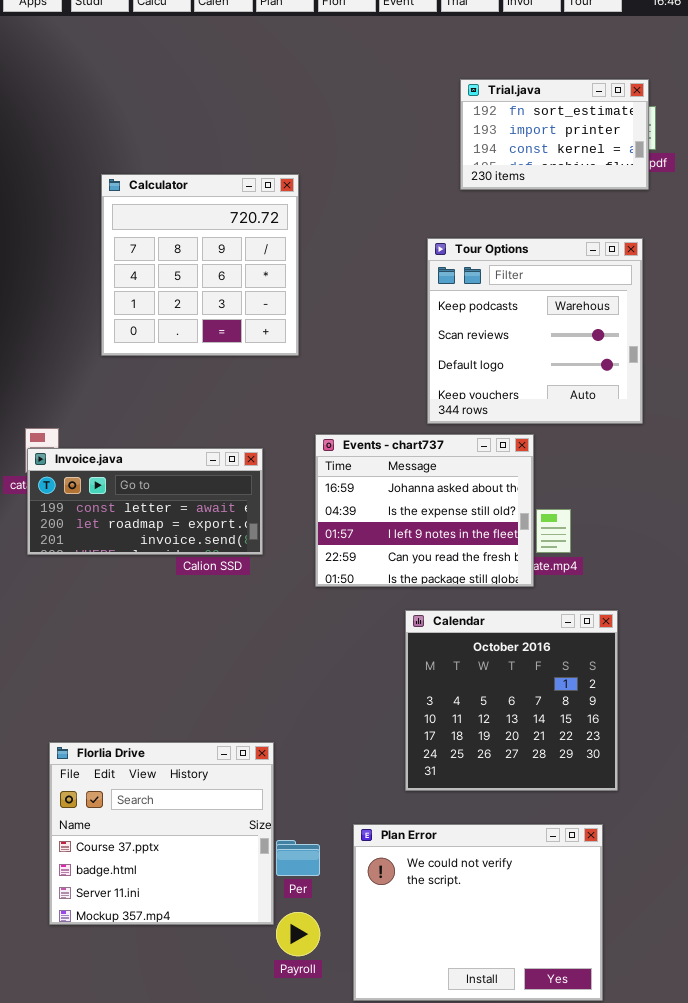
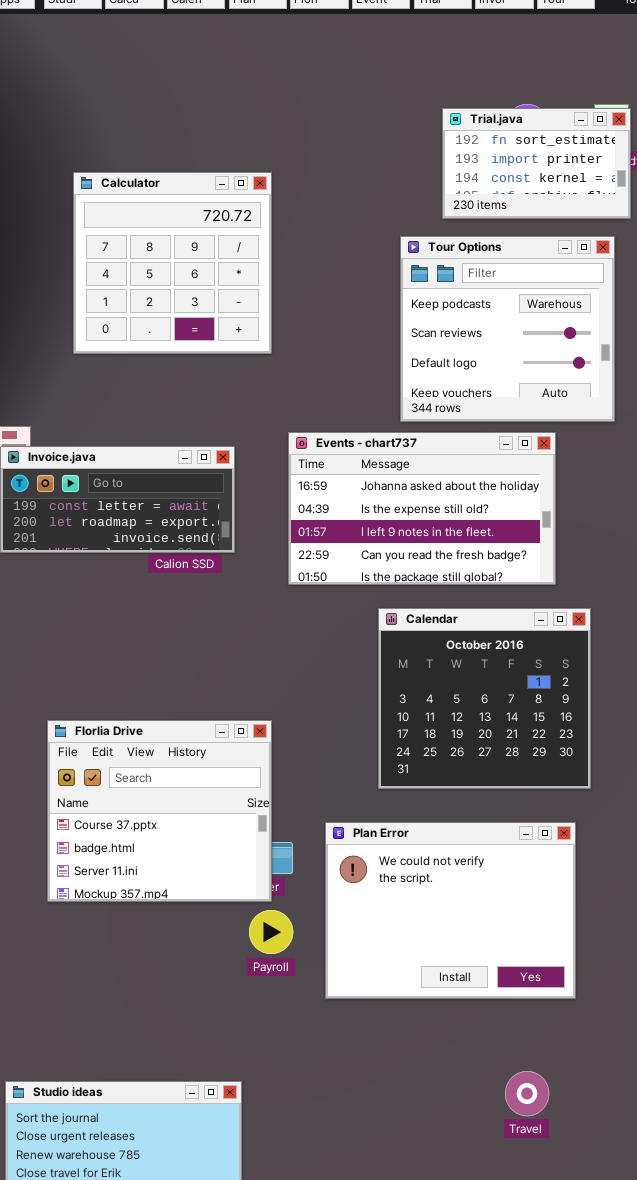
Trial.java: [460,79,649,190] -> [442,108,631,219], moved
Events - chart737: [315,434,534,587] -> [288,432,556,585], resized
Florlia Drive: [49,742,274,925] -> [47,720,272,902], moved

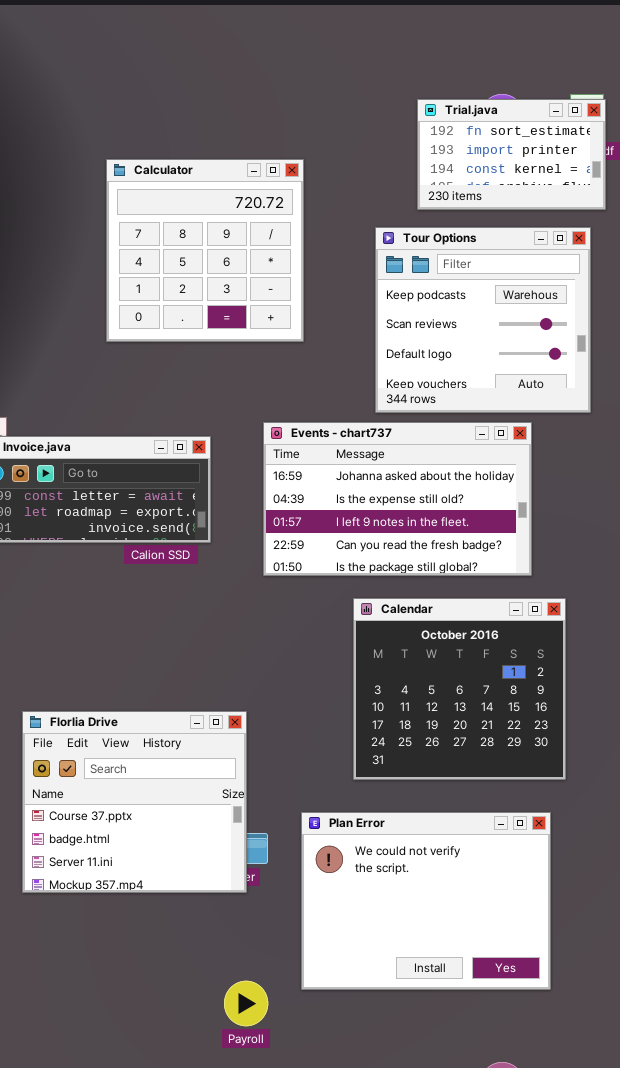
Calculator: [73,172,272,354] -> [106,159,304,342], moved
Payroll: [249,910,293,954] -> [224,981,268,1026], moved

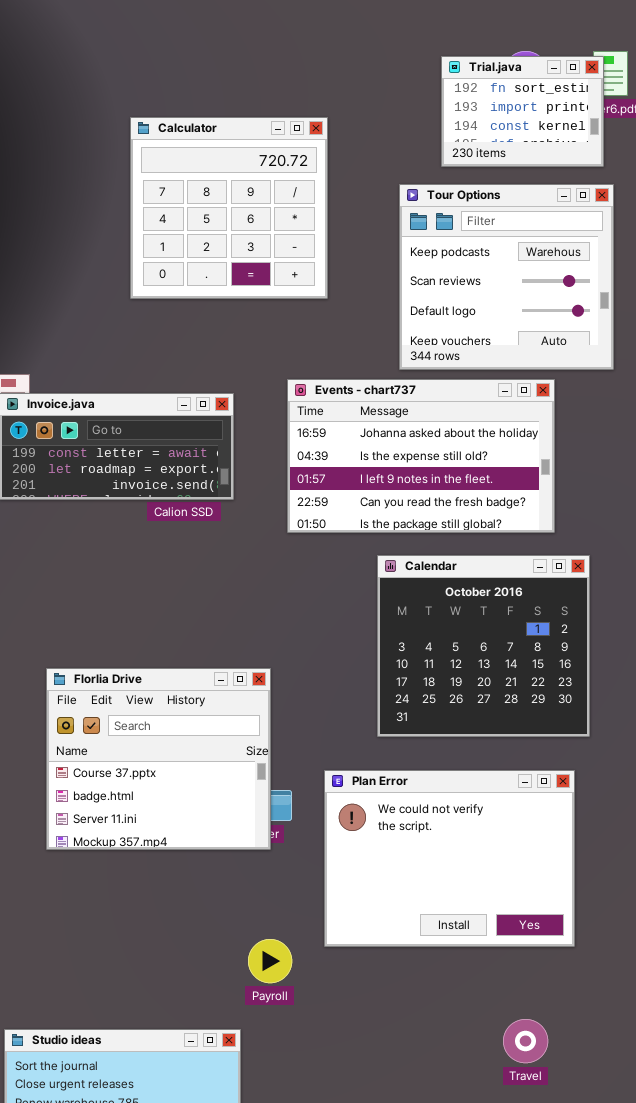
Trial.java: [417,99,606,210] -> [441,56,604,167], resized

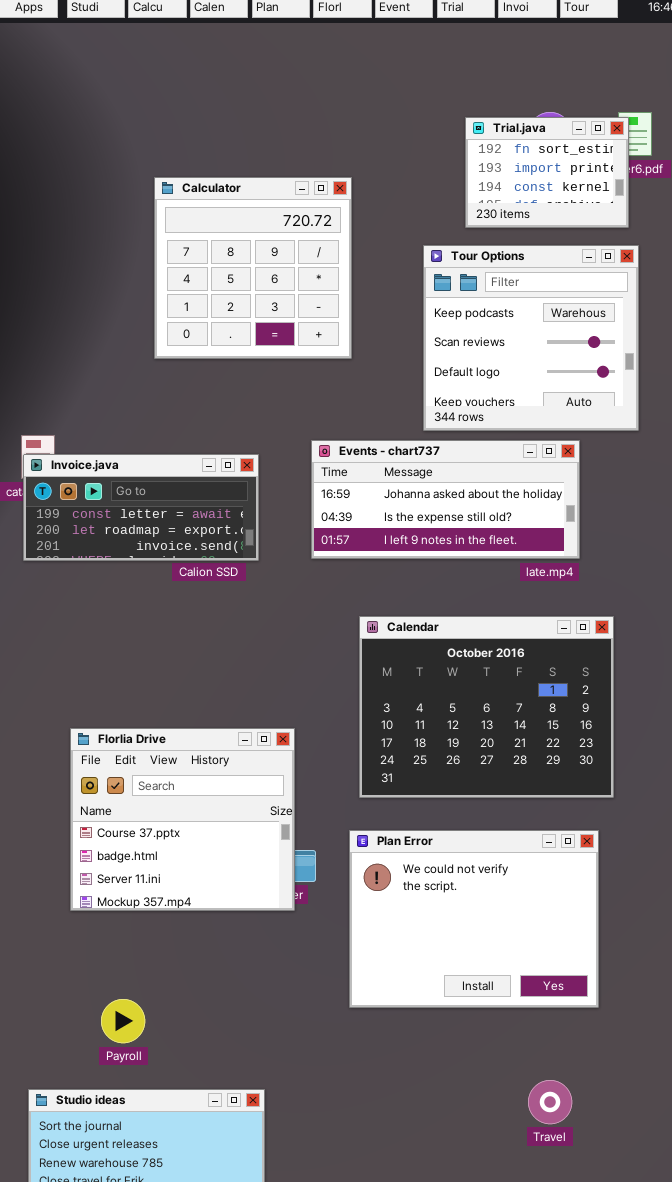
Events - chart737: [287,379,555,533] -> [311,440,580,559], resized
Calendar: [377,555,590,737] -> [359,616,614,798], resized
Payroll: [248,939,292,983] -> [101,999,145,1043], moved

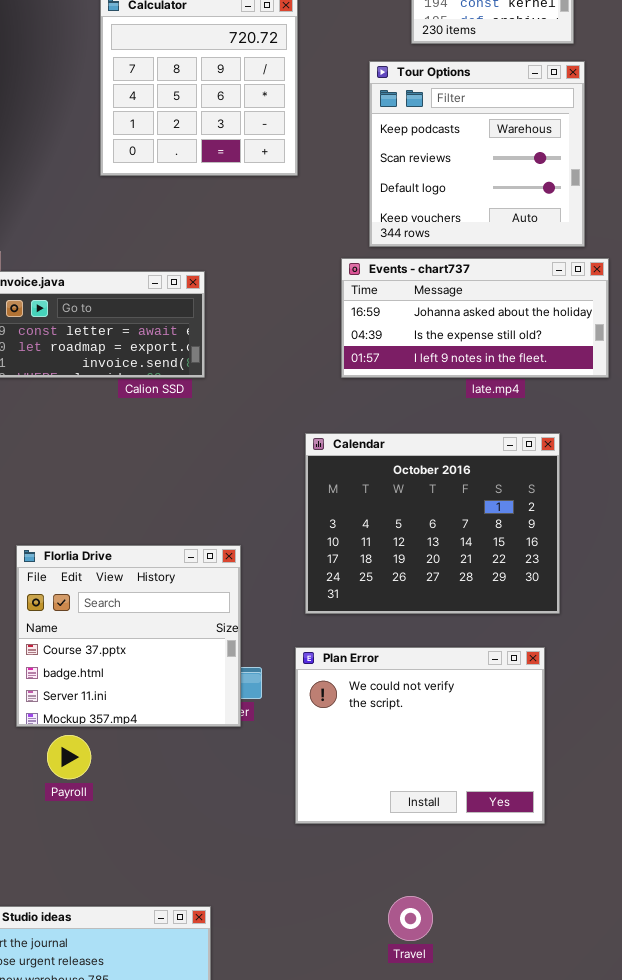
Events - chart737: [311,440,580,559] -> [341,258,609,378], moved
Payroll: [101,999,145,1043] -> [47,735,91,779], moved
Travel: [528,1080,572,1124] -> [388,896,433,941], moved

